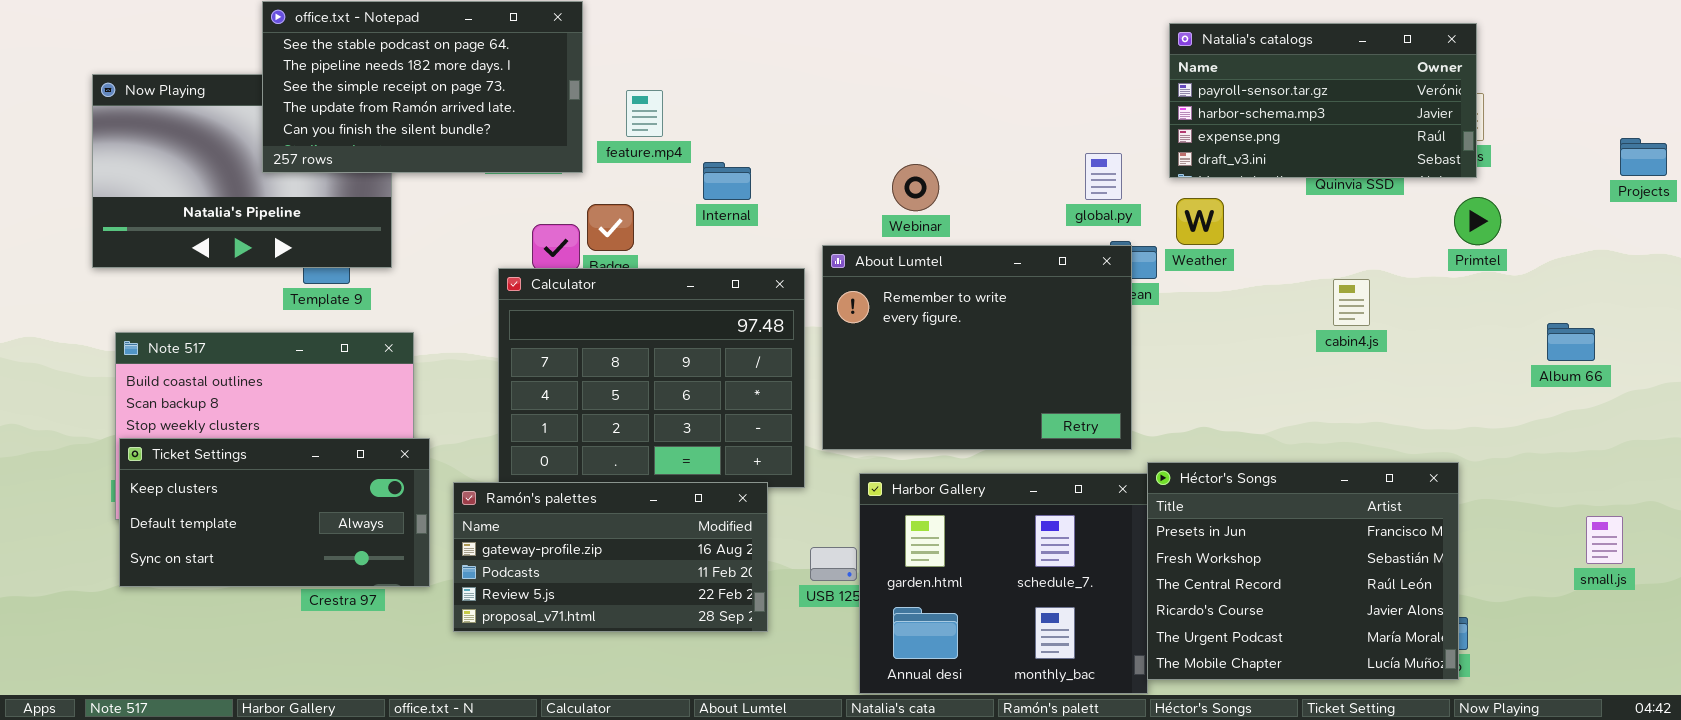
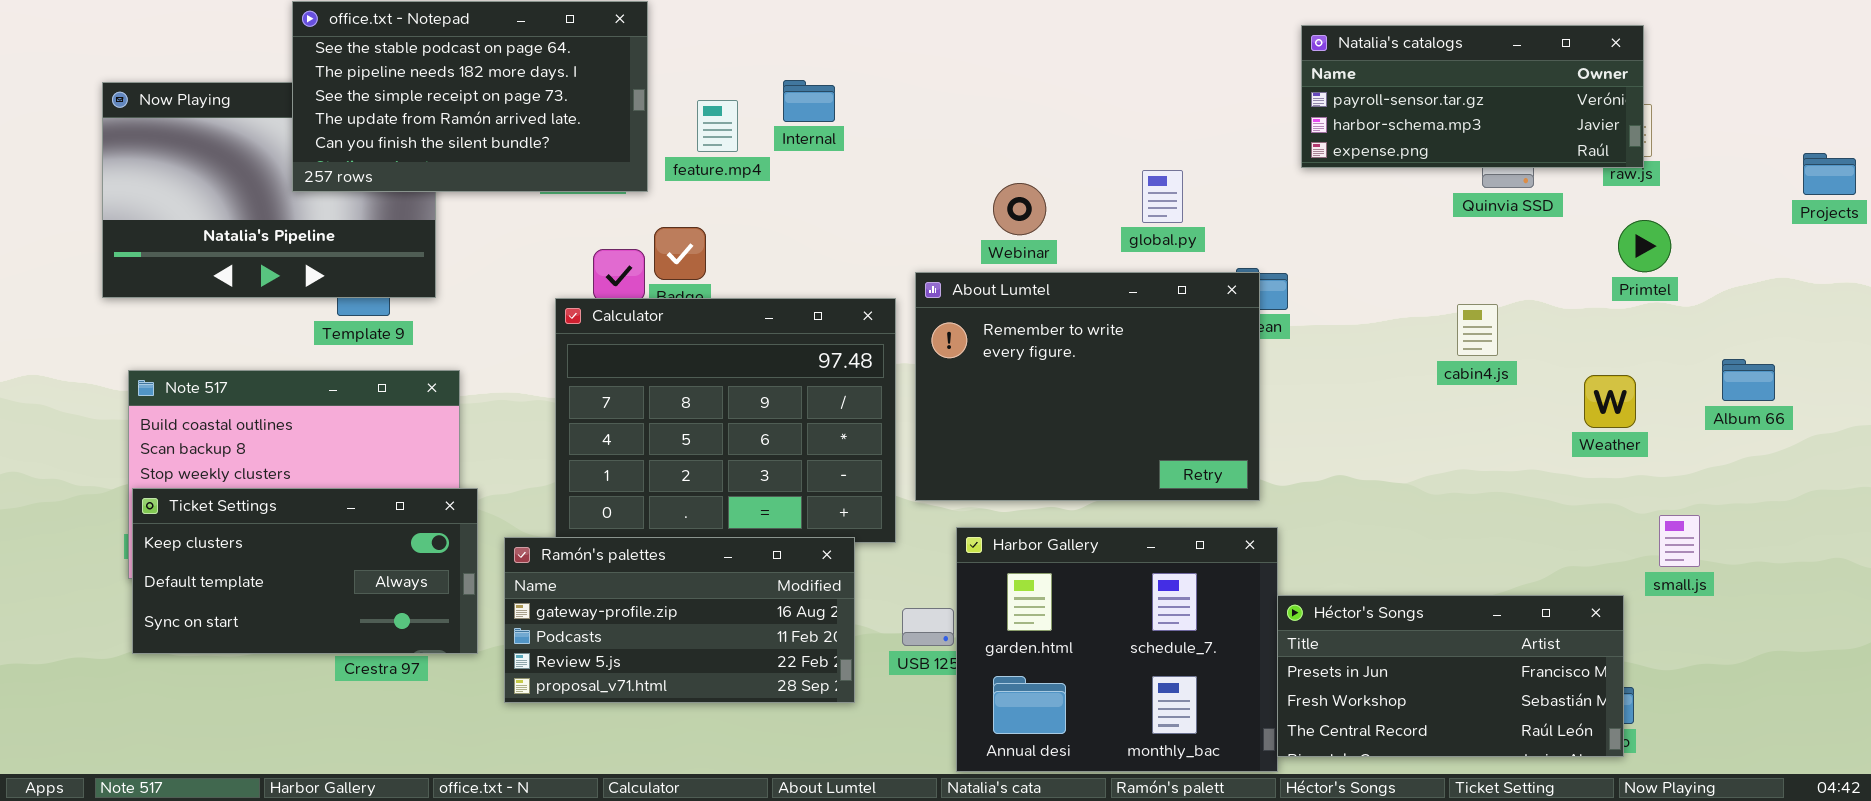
Natalia's catalogs: [1169,23,1477,178] -> [1301,25,1644,168], resized
global.py: [1085,153,1122,200] -> [1142,170,1183,223], moved
Internal: [703,162,751,200] -> [783,80,835,122], moved
Weather: [1176,198,1224,245] -> [1584,375,1636,428], moved
cabin4.js: [1333,279,1370,326] -> [1457,304,1498,356], moved
Héctor's Songs: [1147,462,1459,680] -> [1277,595,1624,757], resized
small.js: [1586,516,1623,564] -> [1659,515,1700,567], moved

